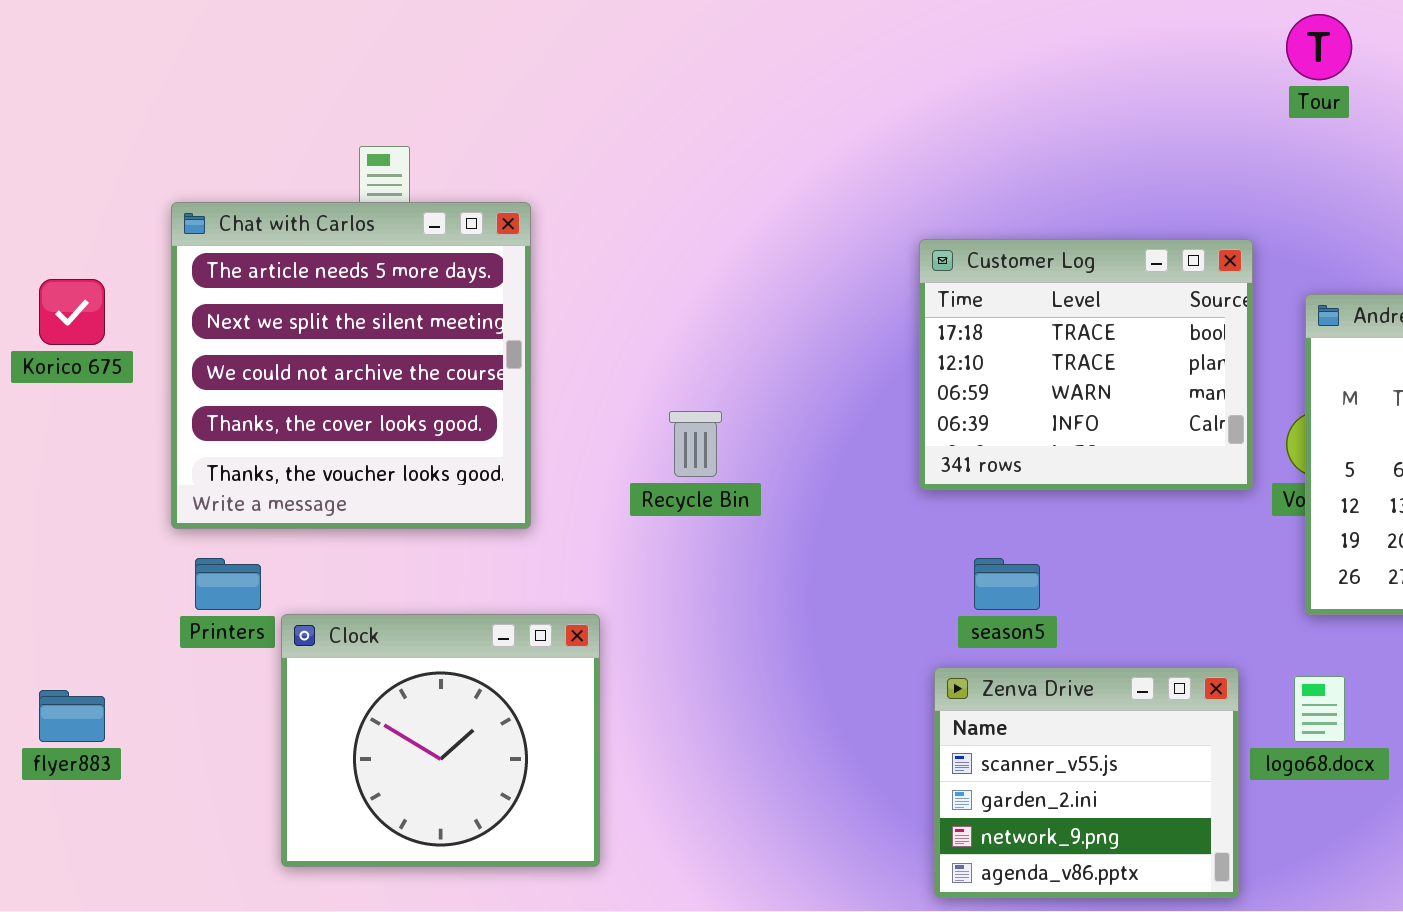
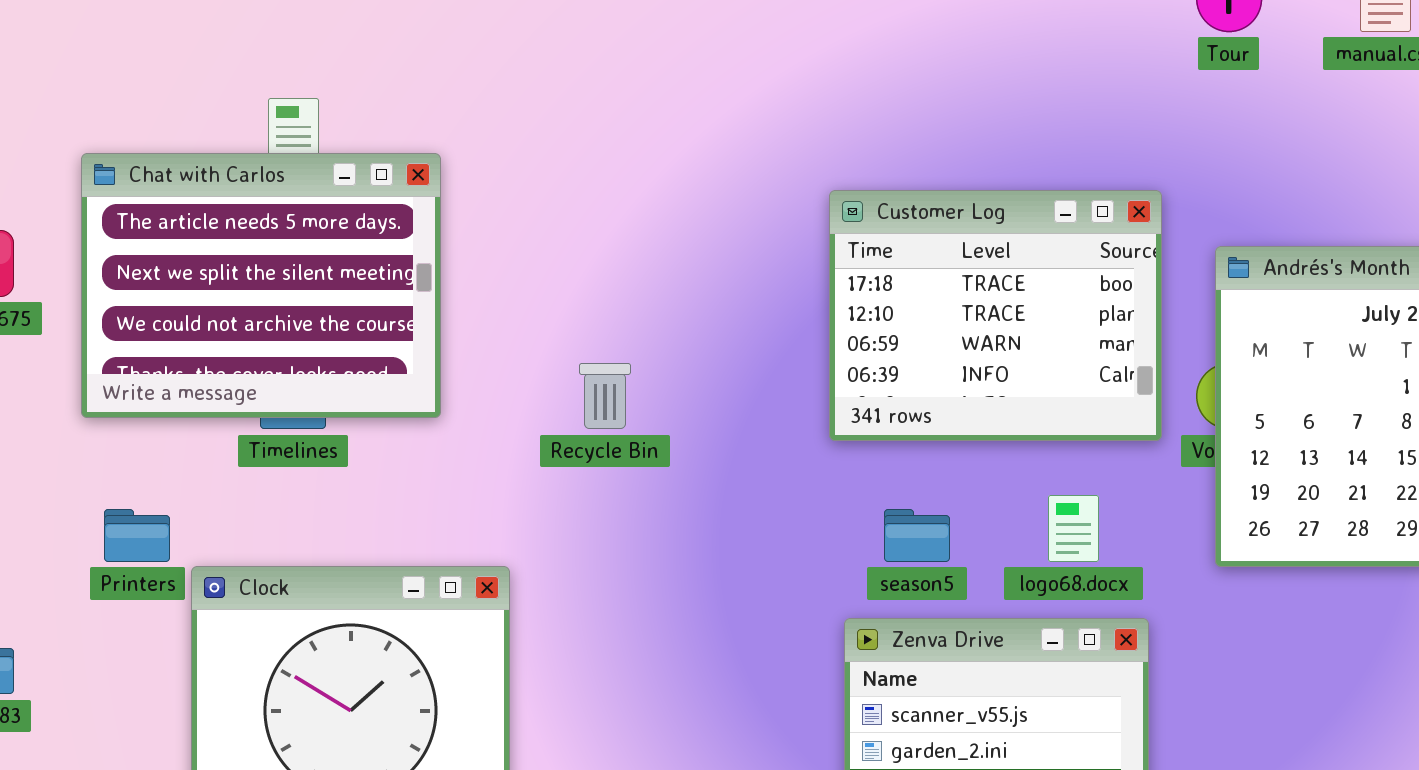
Chat with Carlos: [171,202,531,529] -> [81,153,441,418], resized
logo68.docx: [1294,676,1345,742] -> [1048,495,1099,562], moved

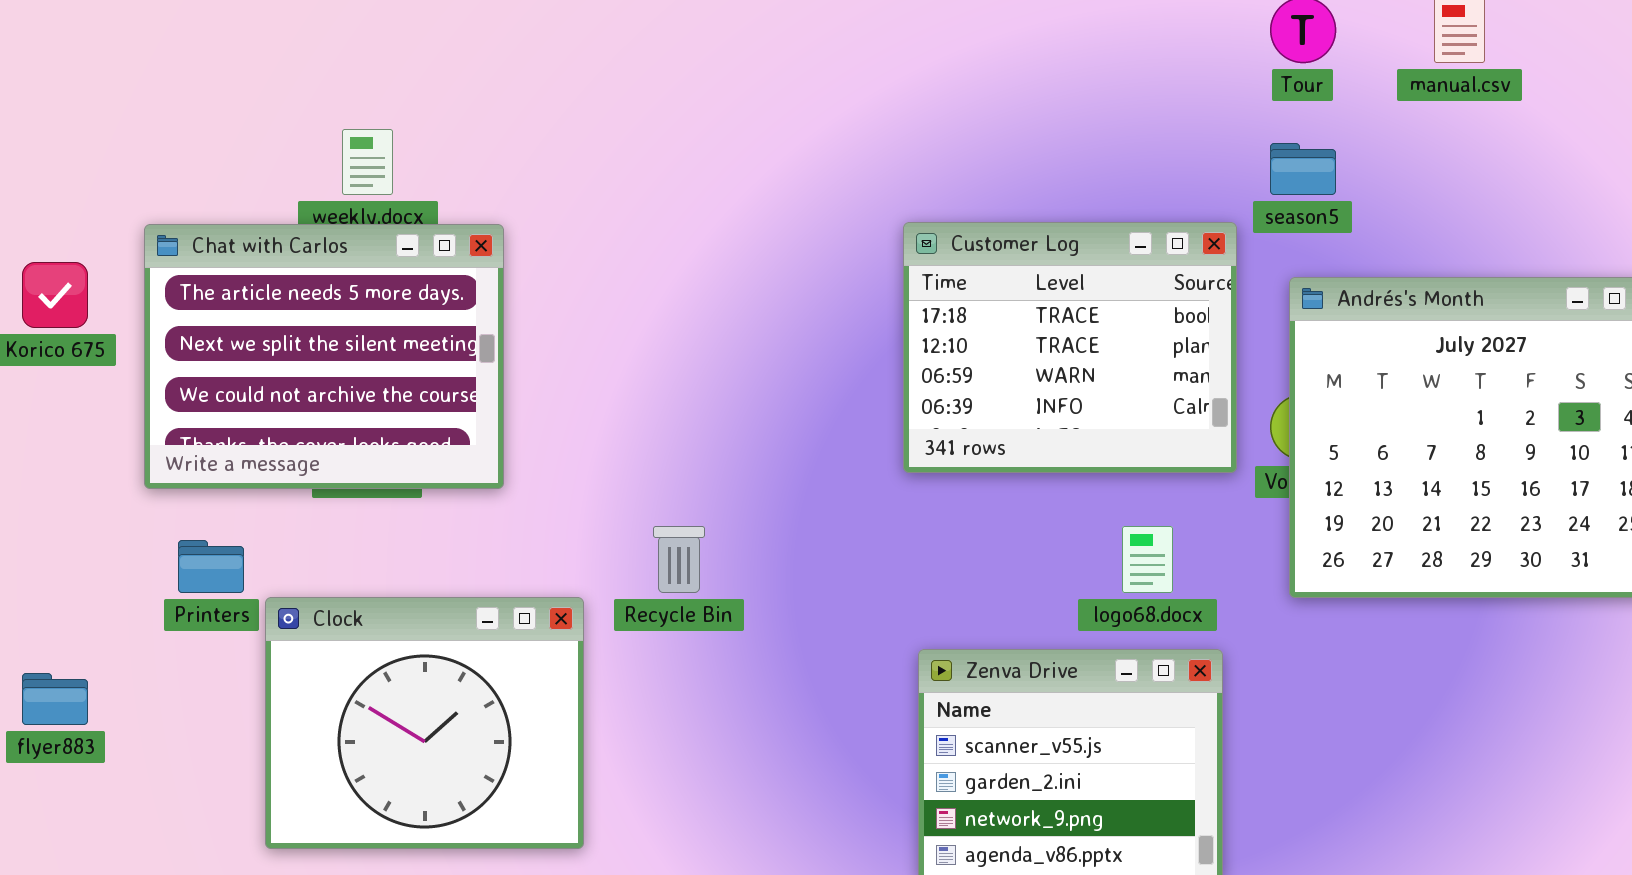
Chat with Carlos: [81,153,441,418] -> [144,224,504,489], moved
Recycle Bin: [579,363,631,429] -> [653,526,705,593], moved
season5: [884,509,950,562] -> [1270,143,1336,195], moved

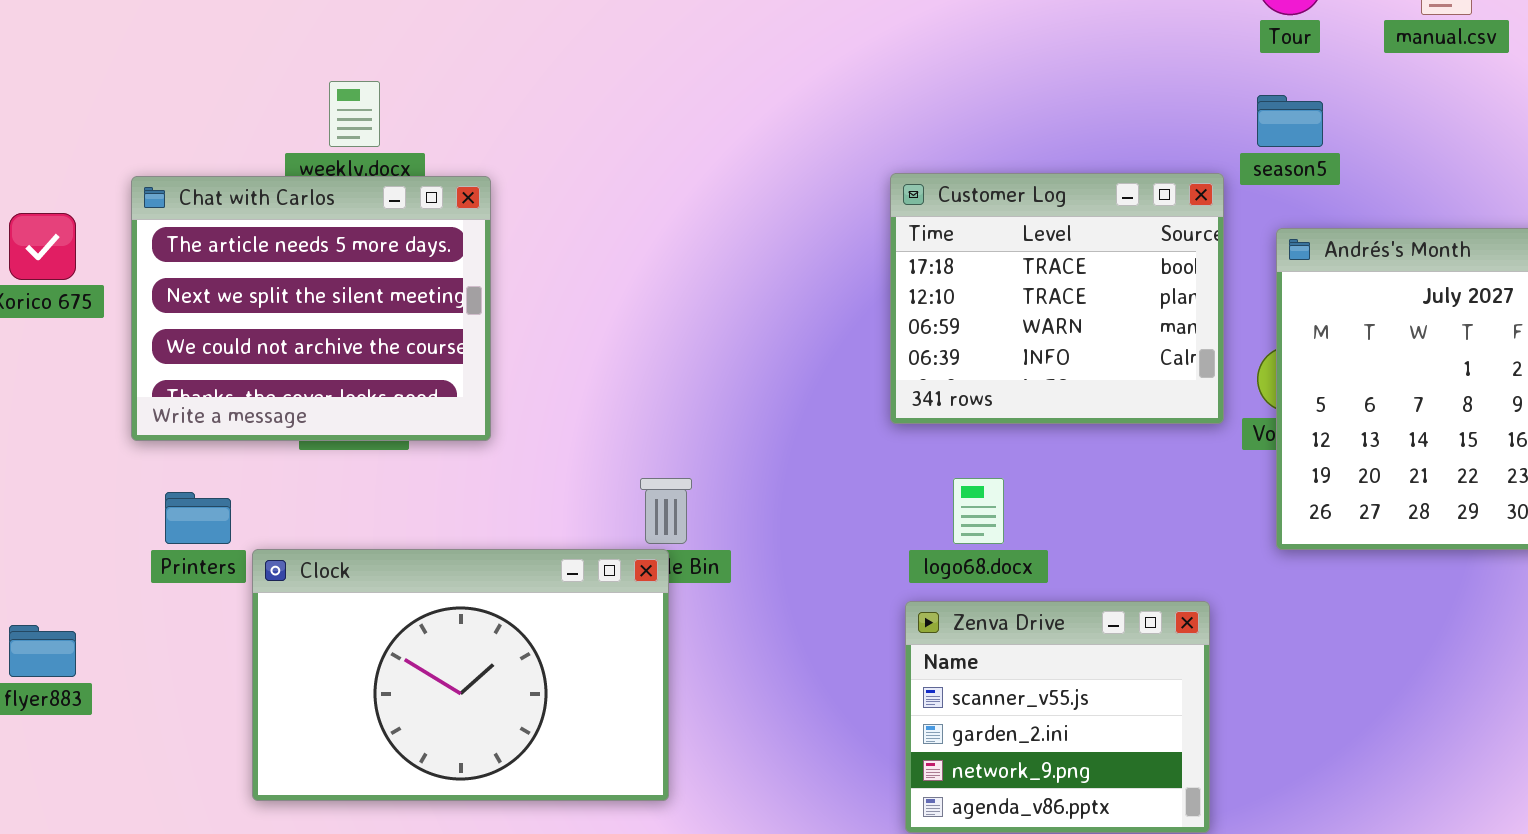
logo68.docx: [1122,526,1173,593] -> [953,478,1004,544], moved
Clock: [265,597,584,849] -> [252,549,669,801], resized

